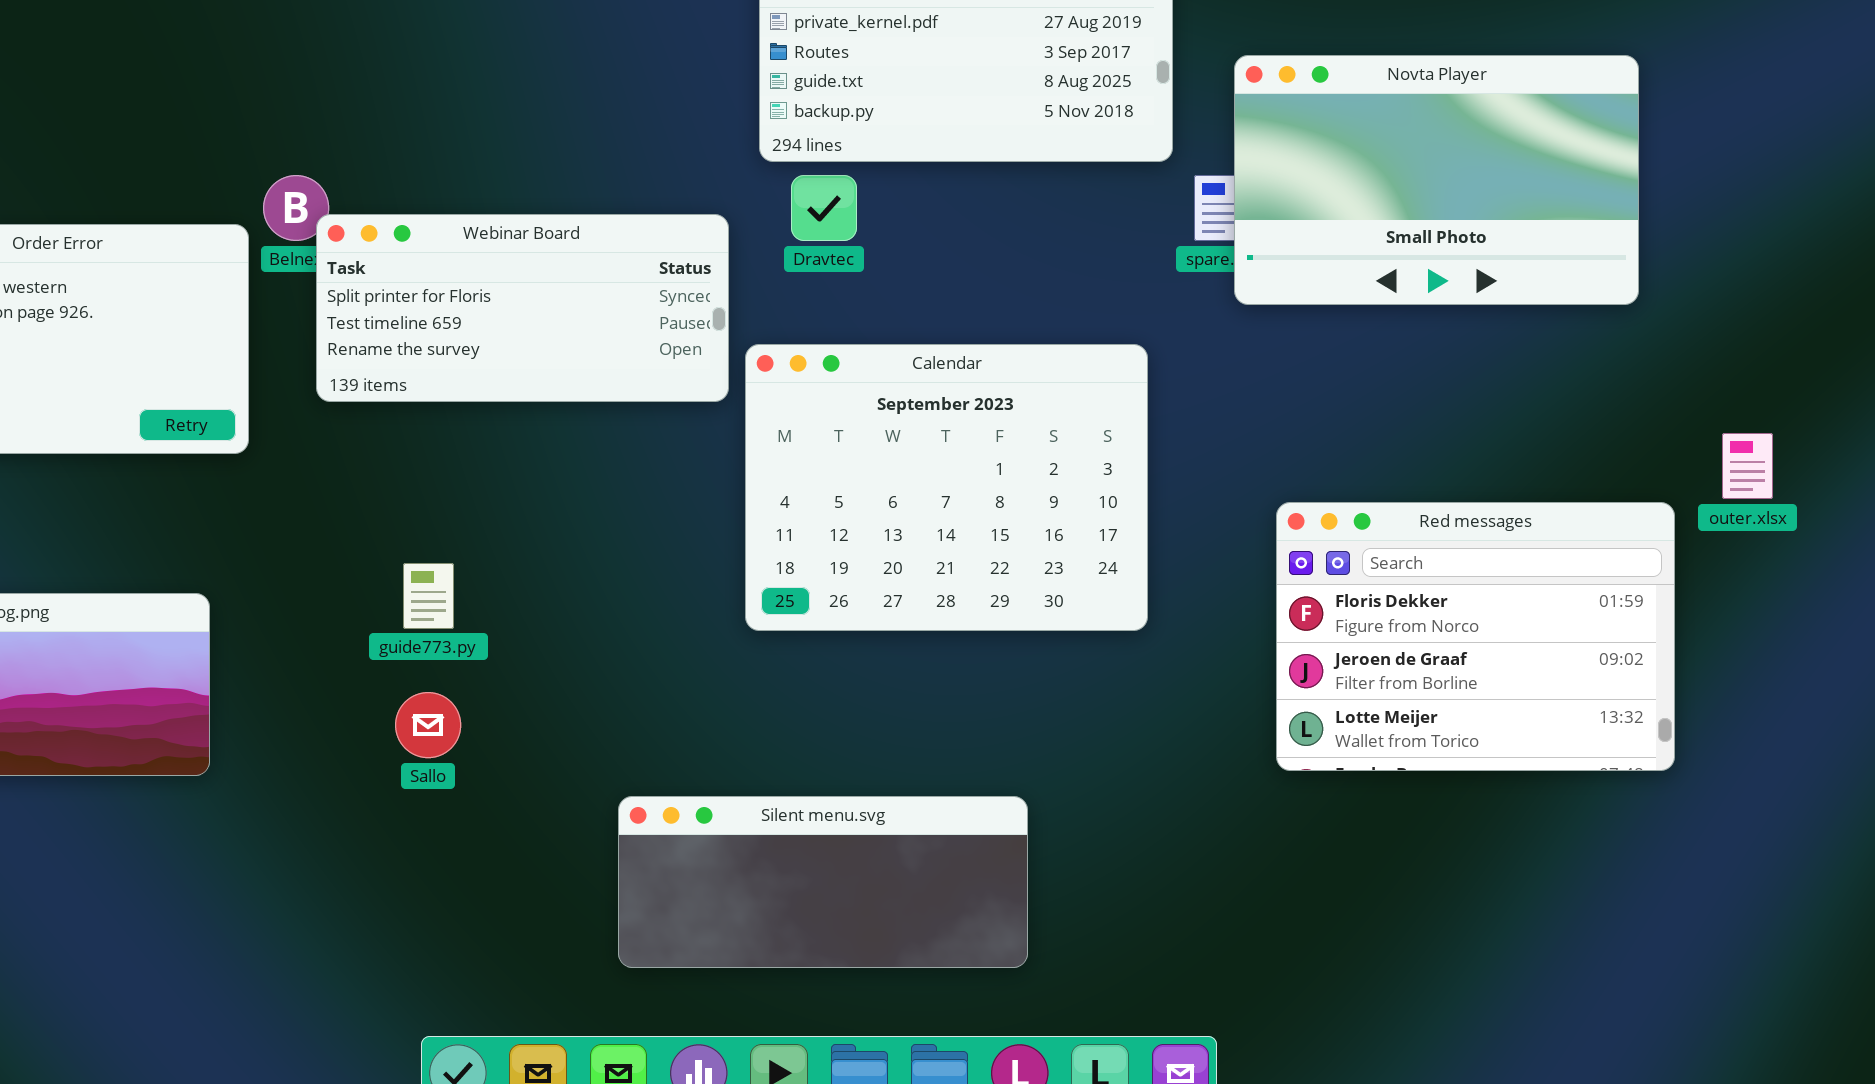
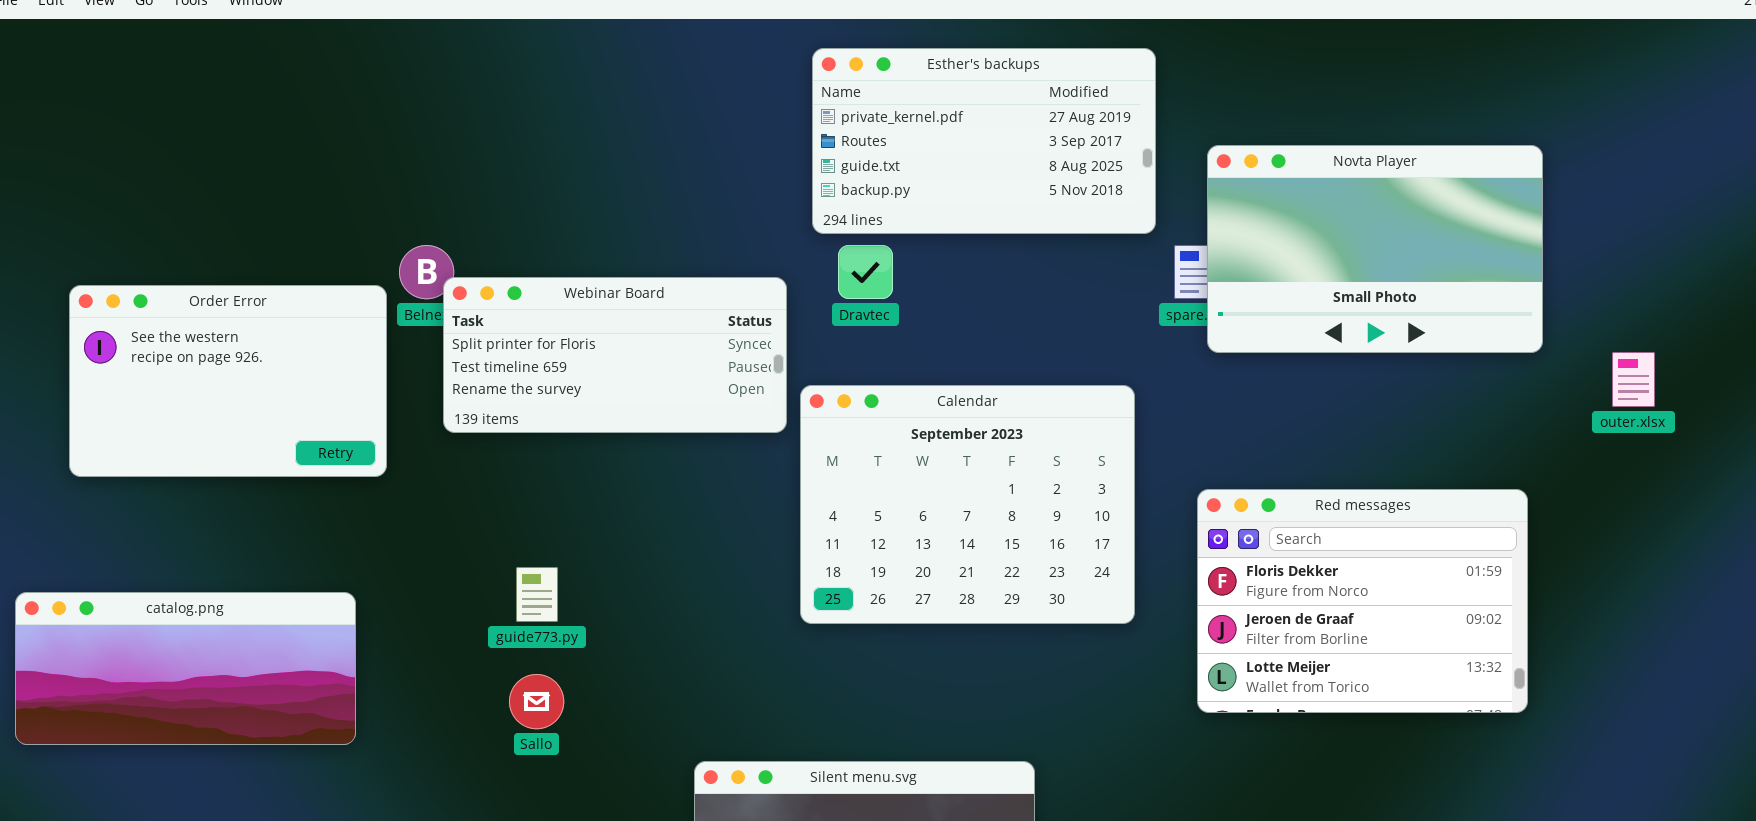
outer.xlsx: [1722,433,1773,499] -> [1612,352,1655,407], moved
Red messages: [1276,502,1675,771] -> [1197,489,1528,713], moved

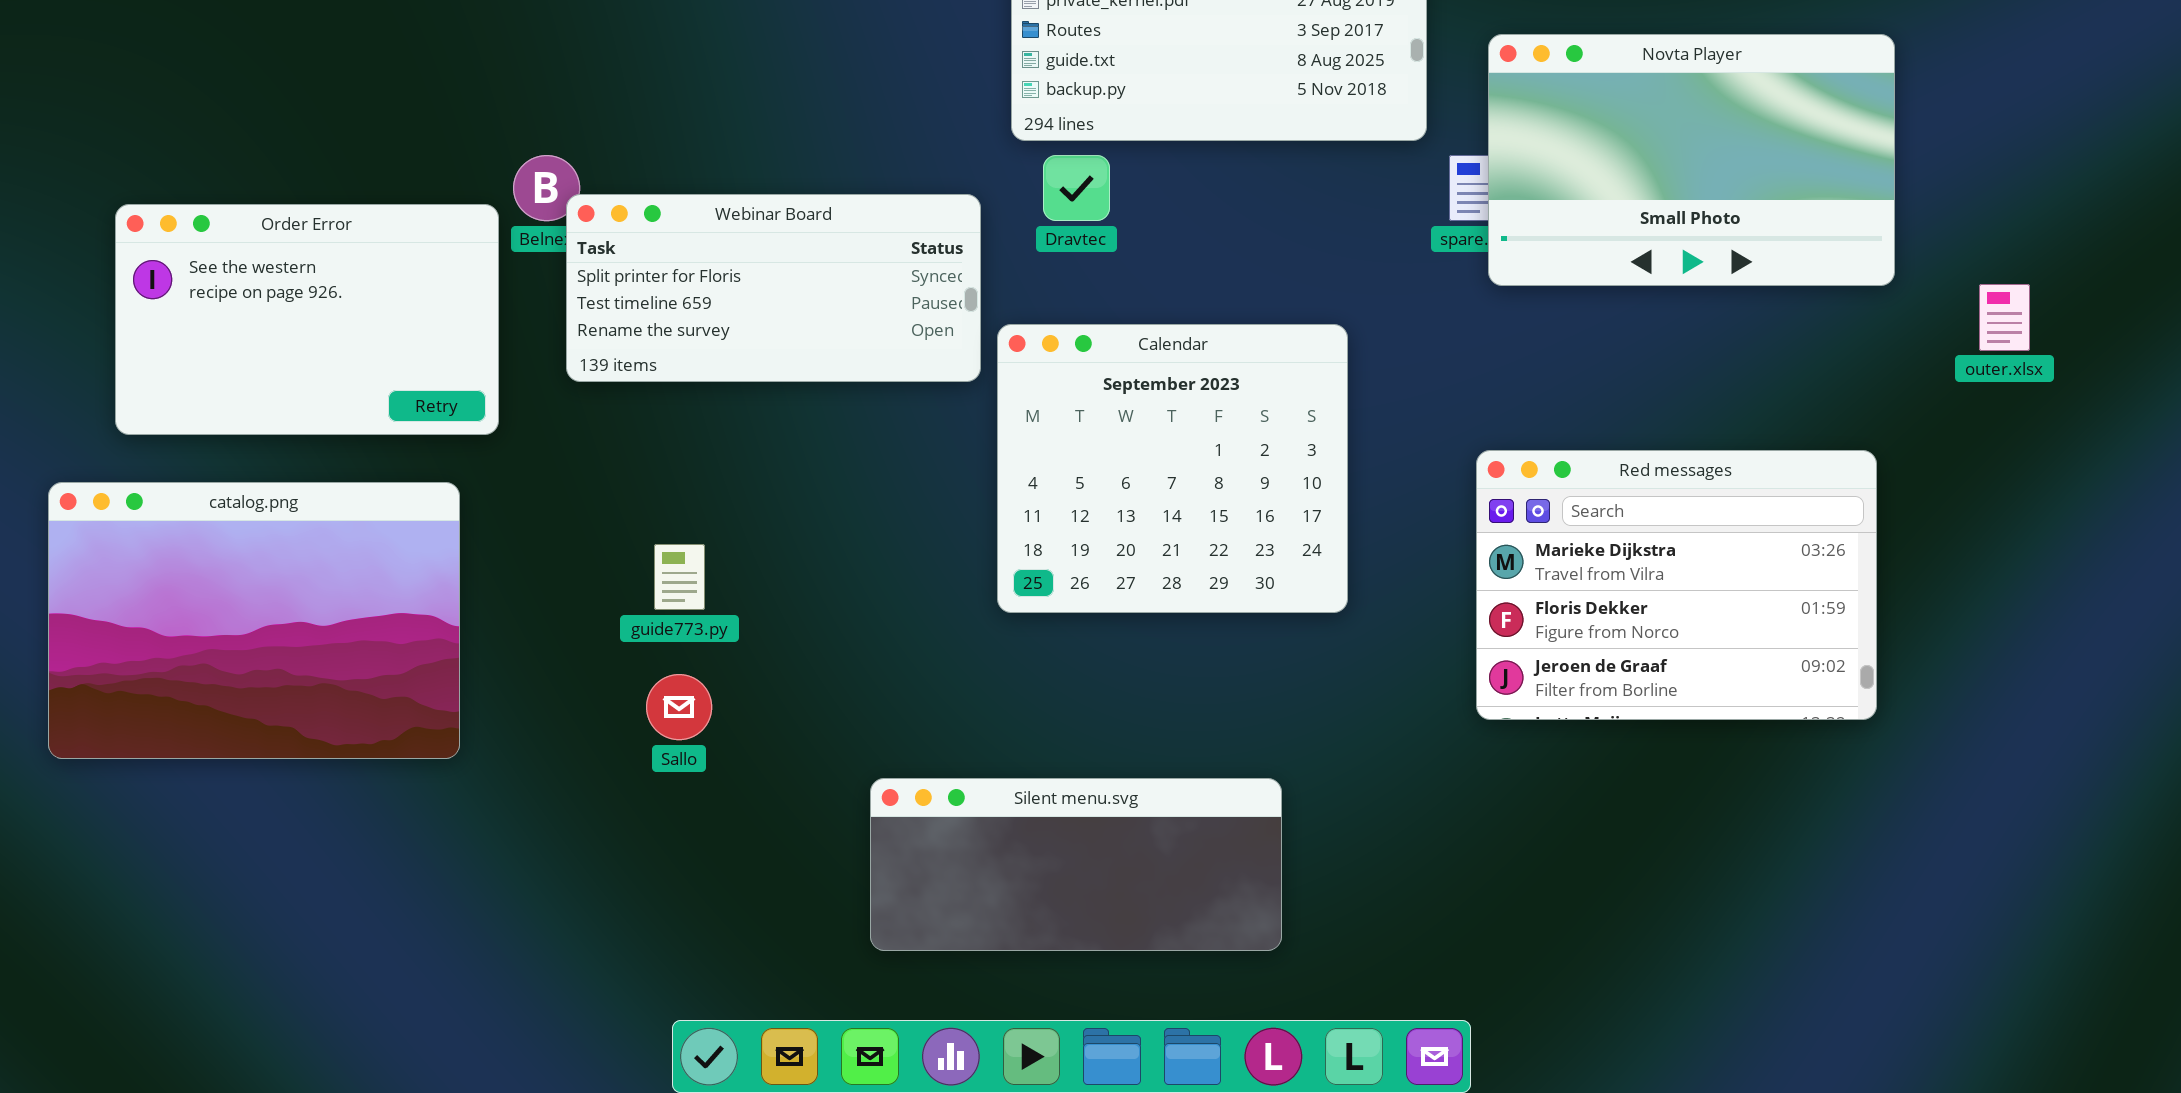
Calendar: [800,385,1135,624] -> [997,324,1348,613], resized
Red messages: [1197,489,1528,713] -> [1476,450,1877,720], scrolled up 1 row
catalog.png: [15,592,356,745] -> [48,482,460,759], resized

